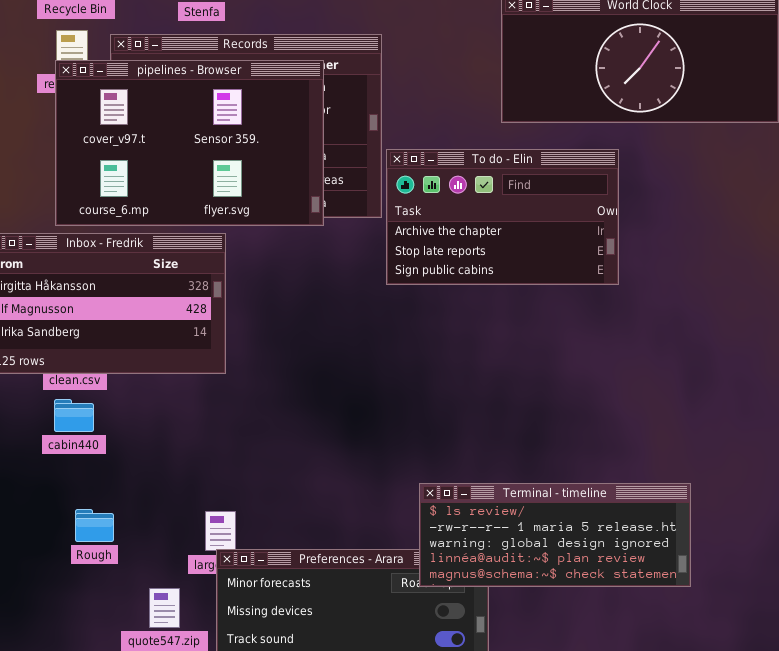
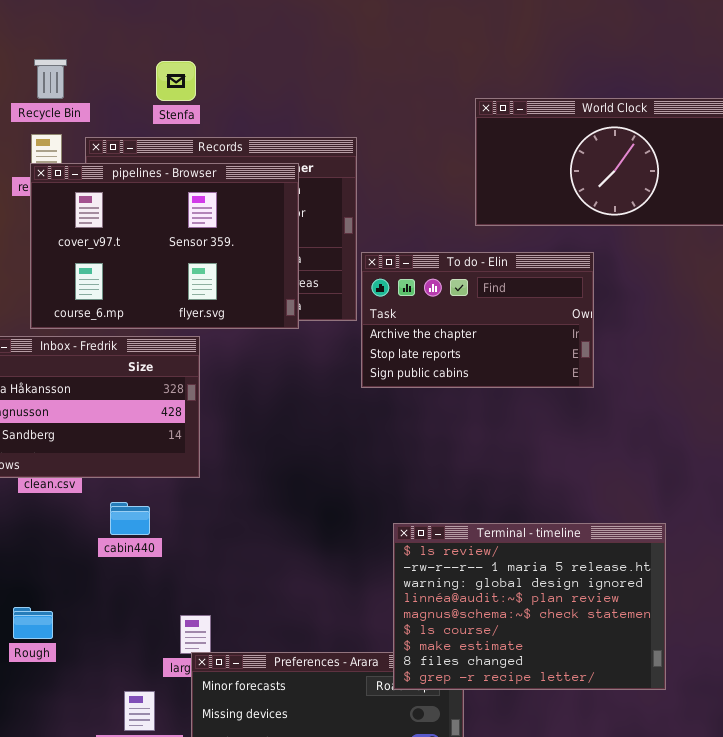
cabin440: [54,399,94,432] -> [110,502,150,535], moved
Terminal - timeline: [419,483,691,587] -> [393,523,666,690], resized
Rough: [75,509,114,542] -> [13,607,53,639], moved

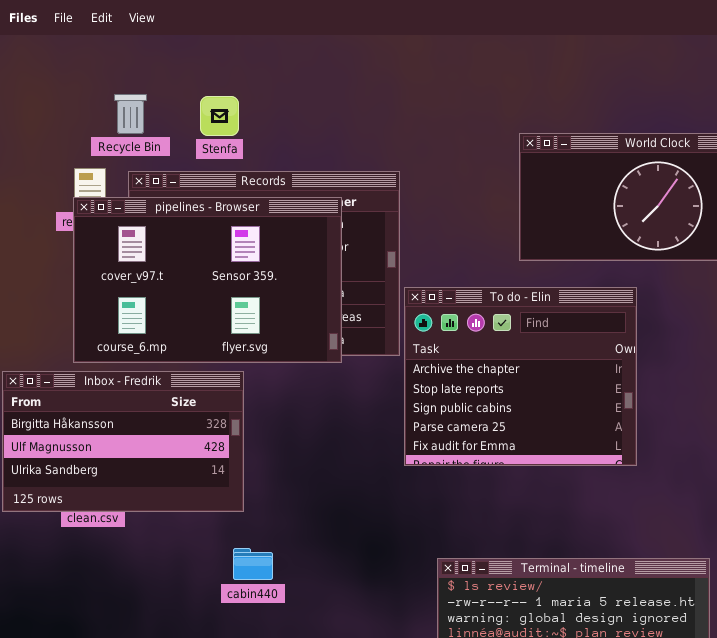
Recycle Bin: [34,59,67,99] -> [114,94,147,134], moved
To do - Elin: [361,252,594,388] -> [404,287,637,466], resized
cabin440: [110,502,150,535] -> [233,548,273,580], moved

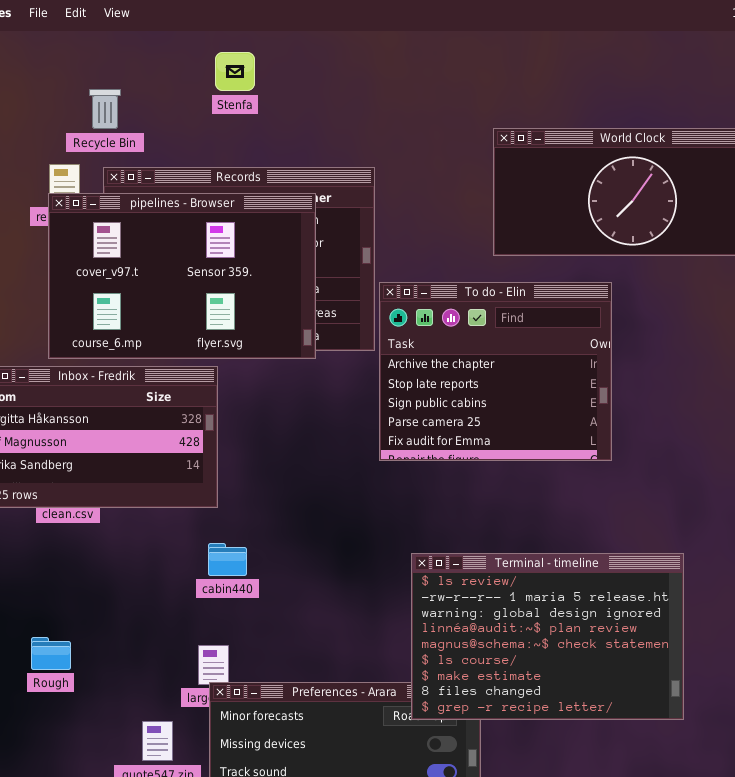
Stenfa: [200,96,239,136] -> [215,52,255,91], moved

